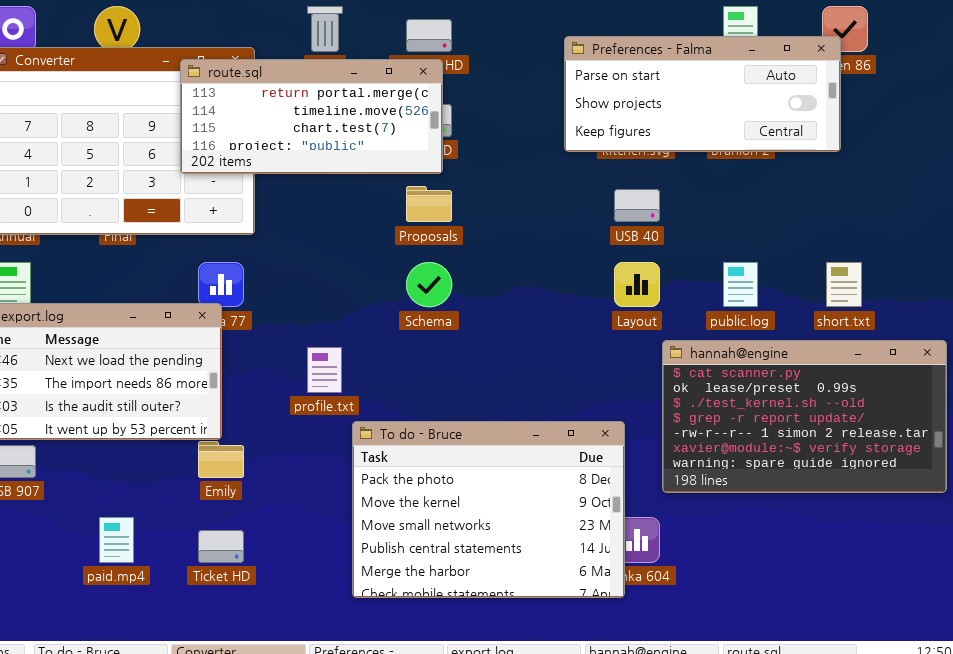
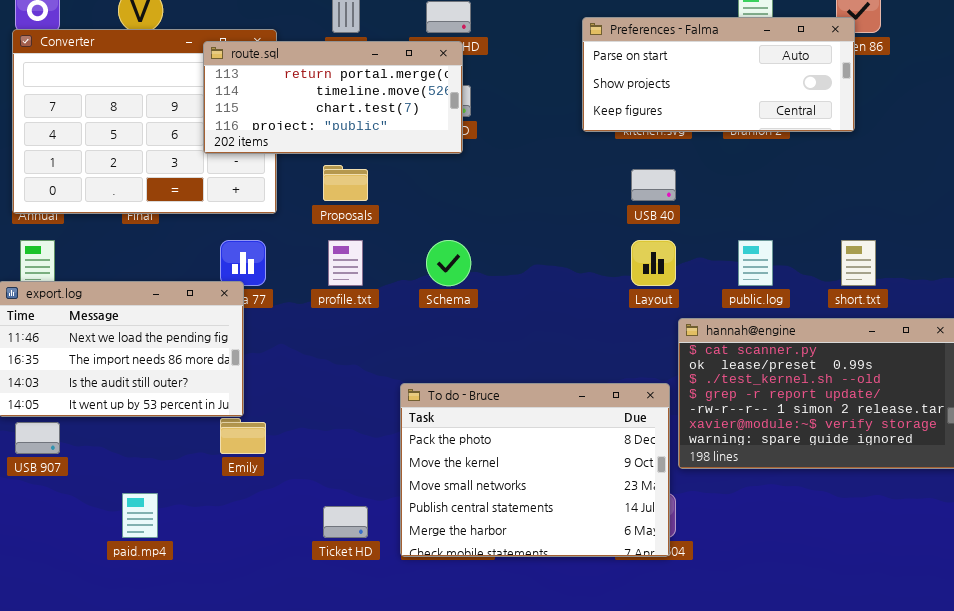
Proposals: [406,186,452,222] -> [323,165,368,201], moved
profile.txt: [307,347,342,393] -> [328,240,363,286], moved
To do - Bruce: [352,421,625,598] -> [400,383,670,557], moved
Ticket HD: [198,530,244,563] -> [323,506,368,538], moved

